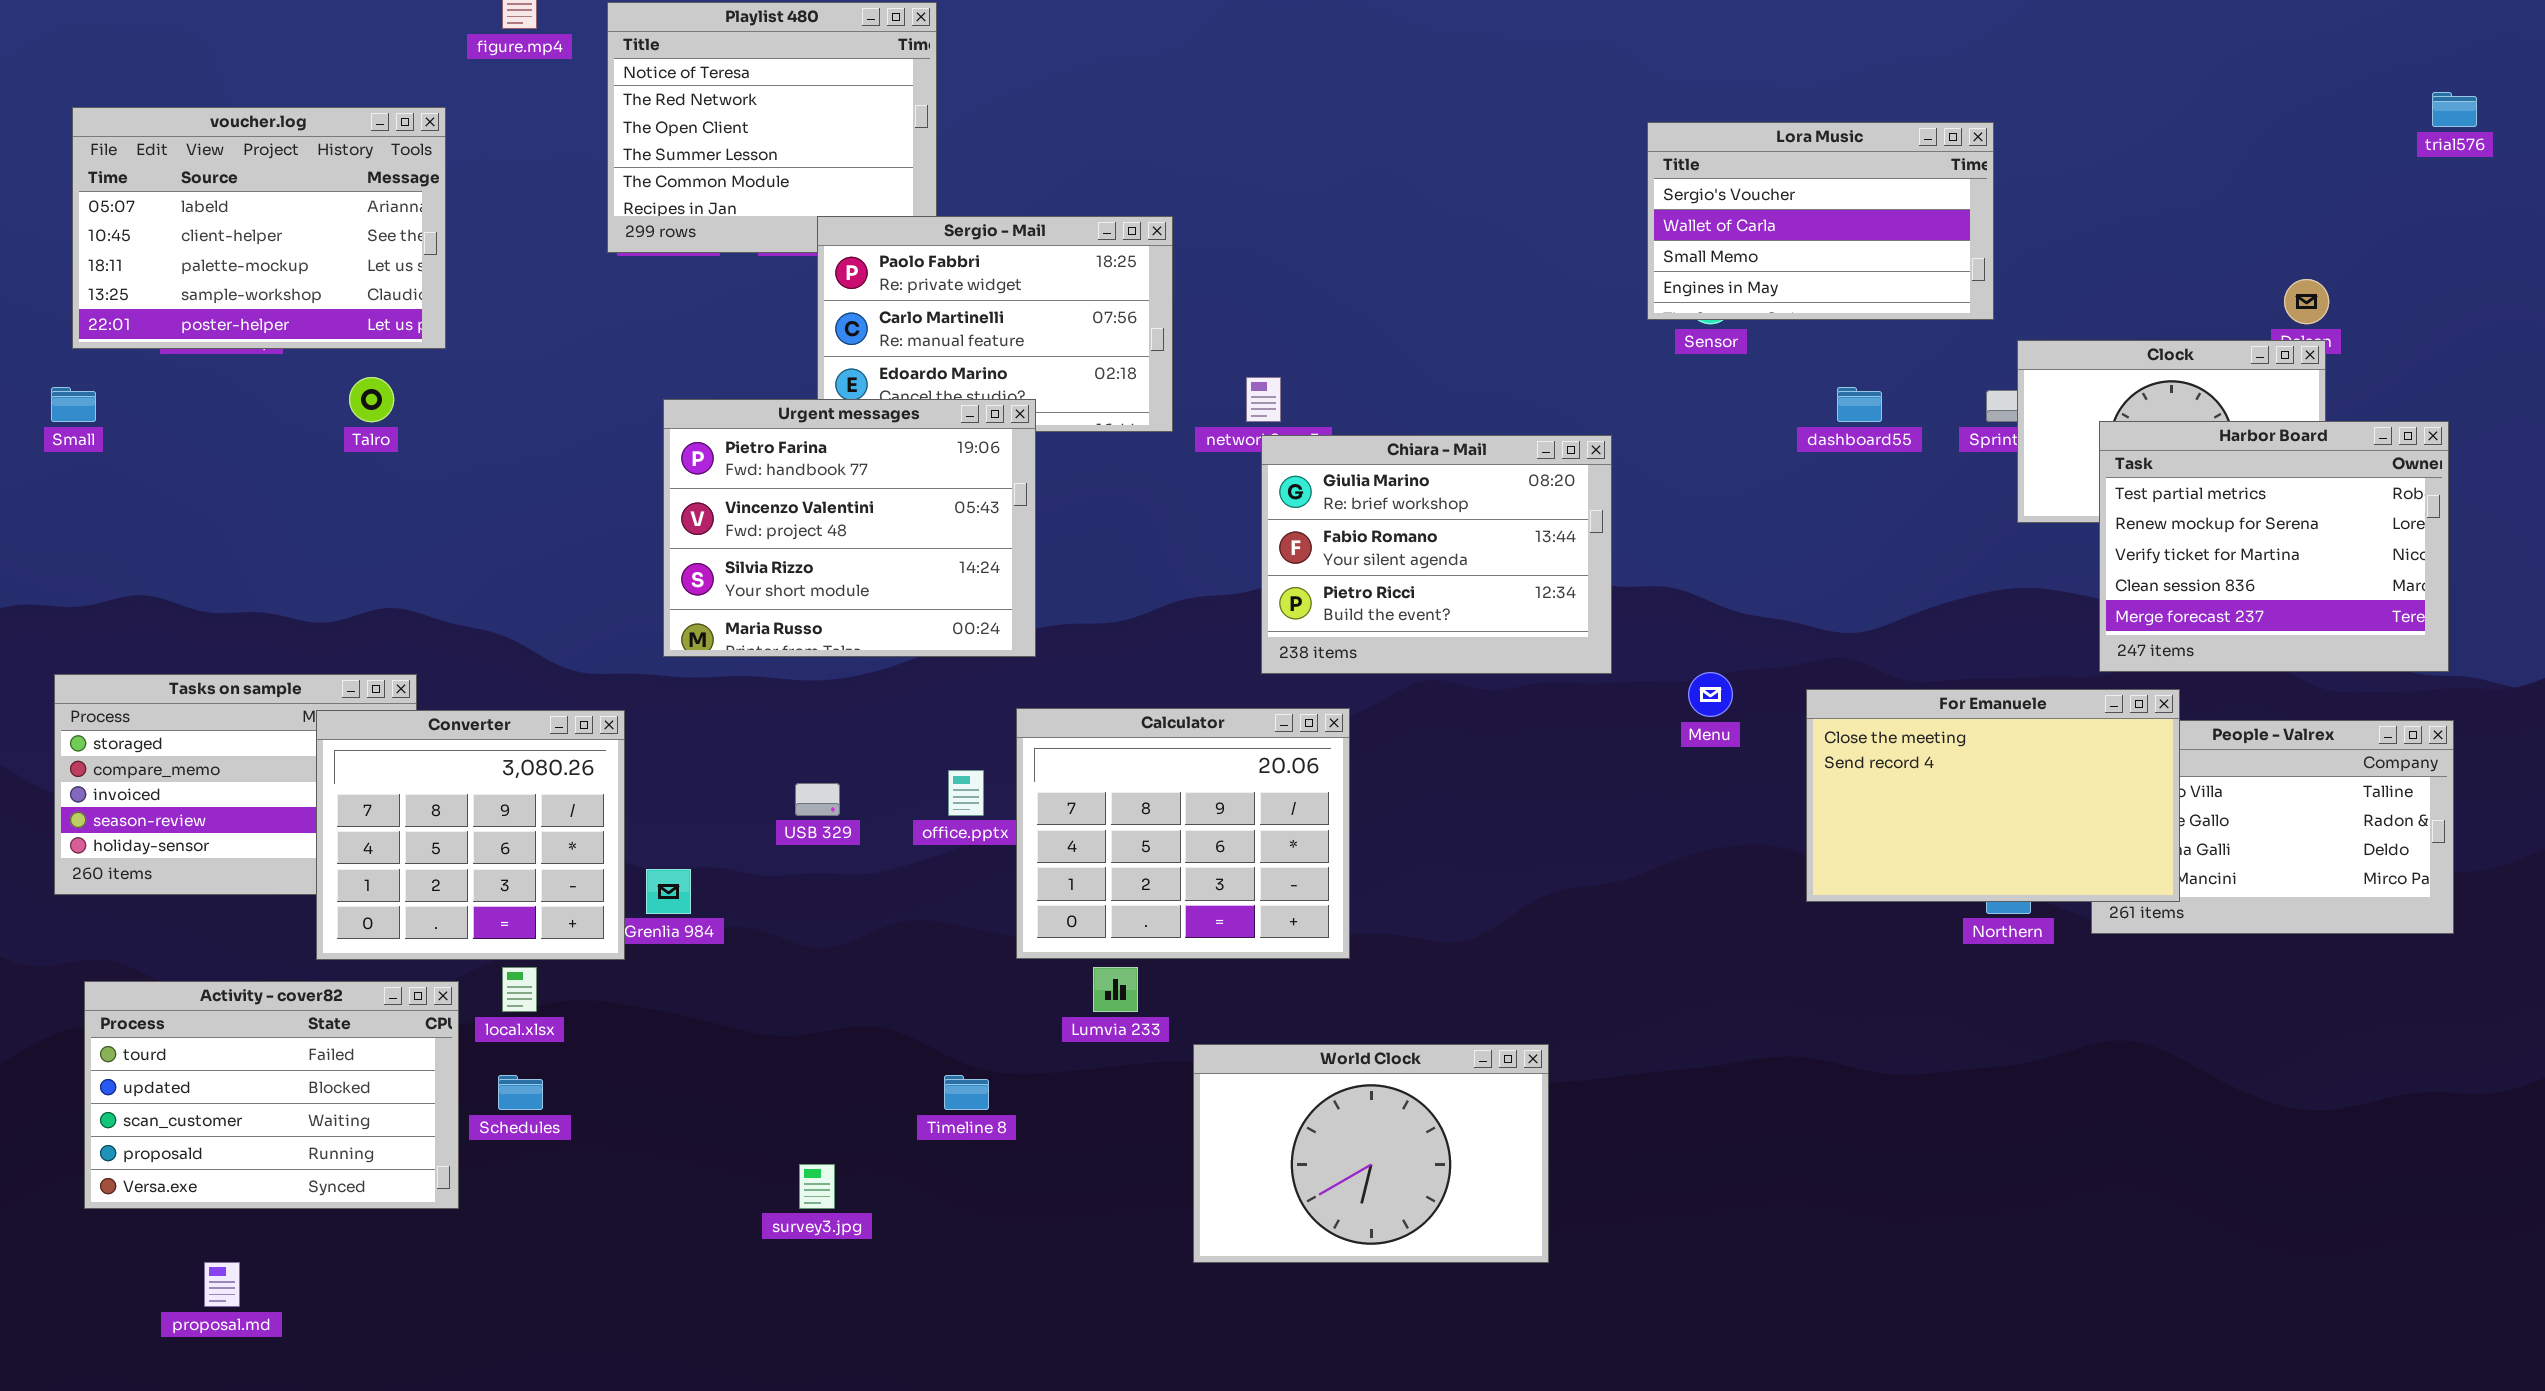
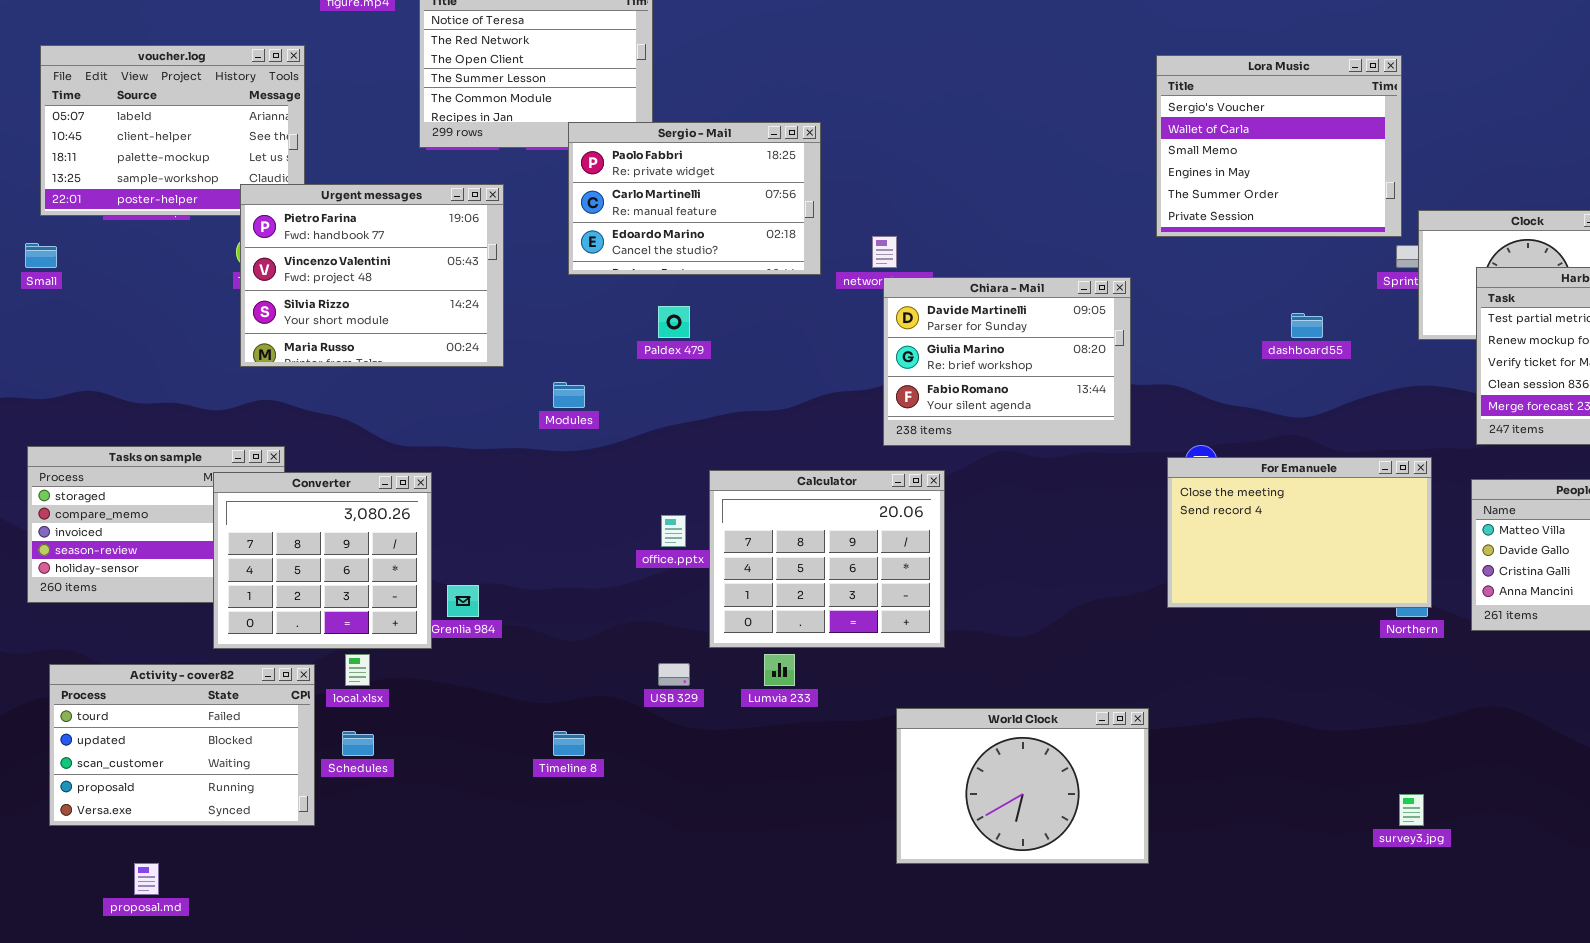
Lora Music: [1647,122,1994,320] -> [1156,55,1402,237], resized
dashboard55: [1837,387,1882,422] -> [1291,313,1323,338], moved
Urgent messages: [663,399,1036,657] -> [240,184,504,367], moved
Chiara - Mail: [1261,435,1612,674] -> [883,277,1131,446], scrolled up 1 row
For Emanuele: [1806,689,2180,902] -> [1167,457,1432,608], moved
USB 329: [795,783,840,816] -> [658,663,690,686], moved
World Clock: [1193,1044,1549,1263] -> [896,708,1149,864], moved
Timeline 8: [944,1075,989,1110] -> [553,731,585,756], moved
survey3.jpg: [799,1164,835,1209] -> [1399,794,1424,826], moved

